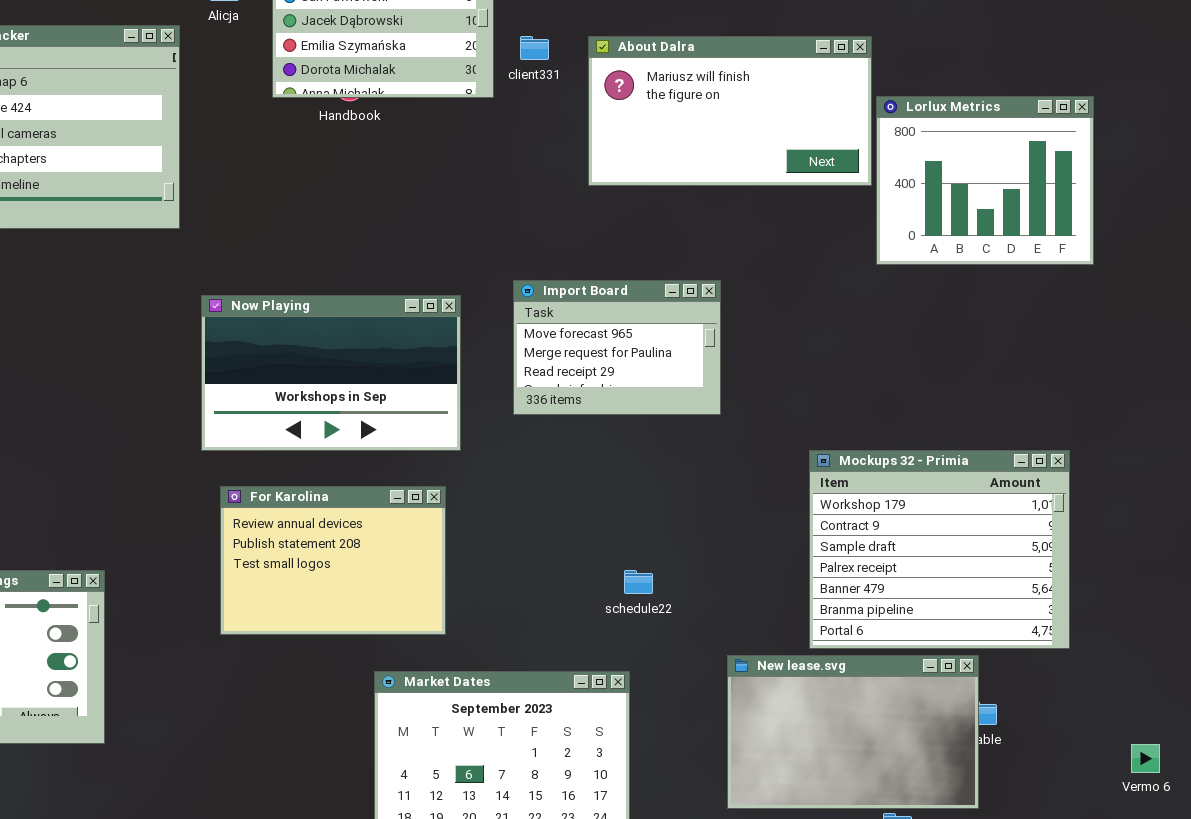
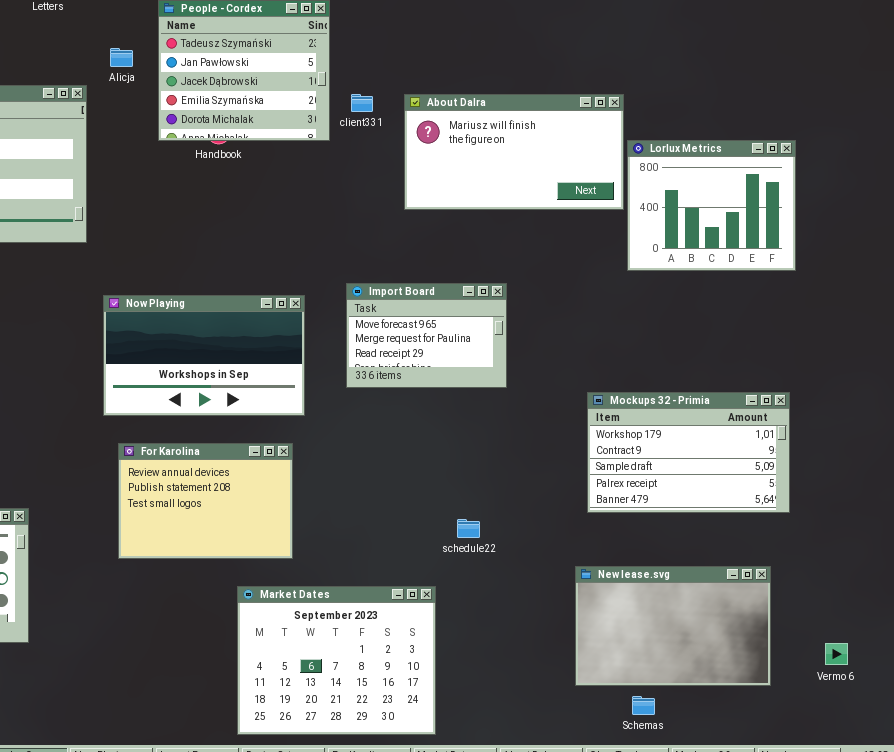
Mockups 32 - Primia: [809,450,1070,649] -> [587,392,790,513], moved, resized
schedule22: [624,570,653,594] -> [457,519,480,538], moved
New lease.svg: [727,655,979,809] -> [575,566,771,686], moved

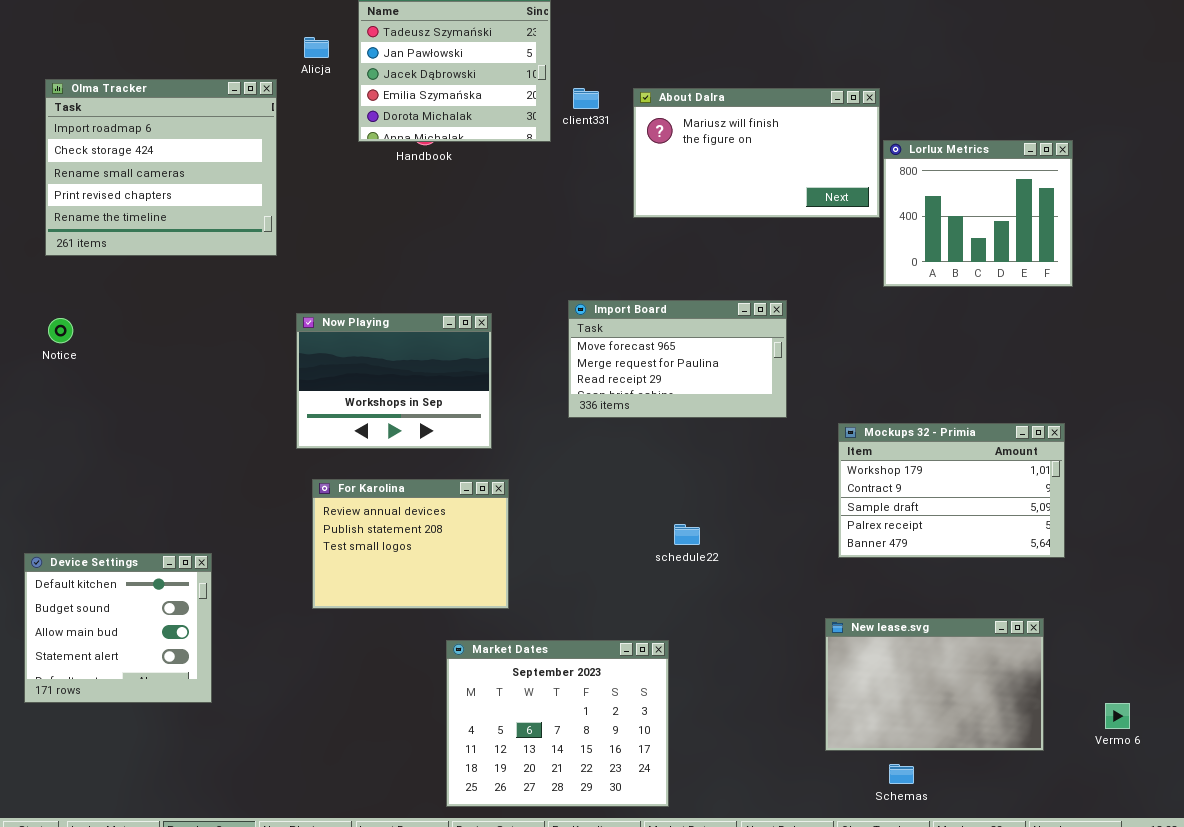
Import Board: [346,283,507,388] -> [568,300,787,418], resized
Now Playing: [103,295,305,416] -> [296,313,492,449], resized
schedule22: [457,519,480,538] -> [674,524,700,545], moved

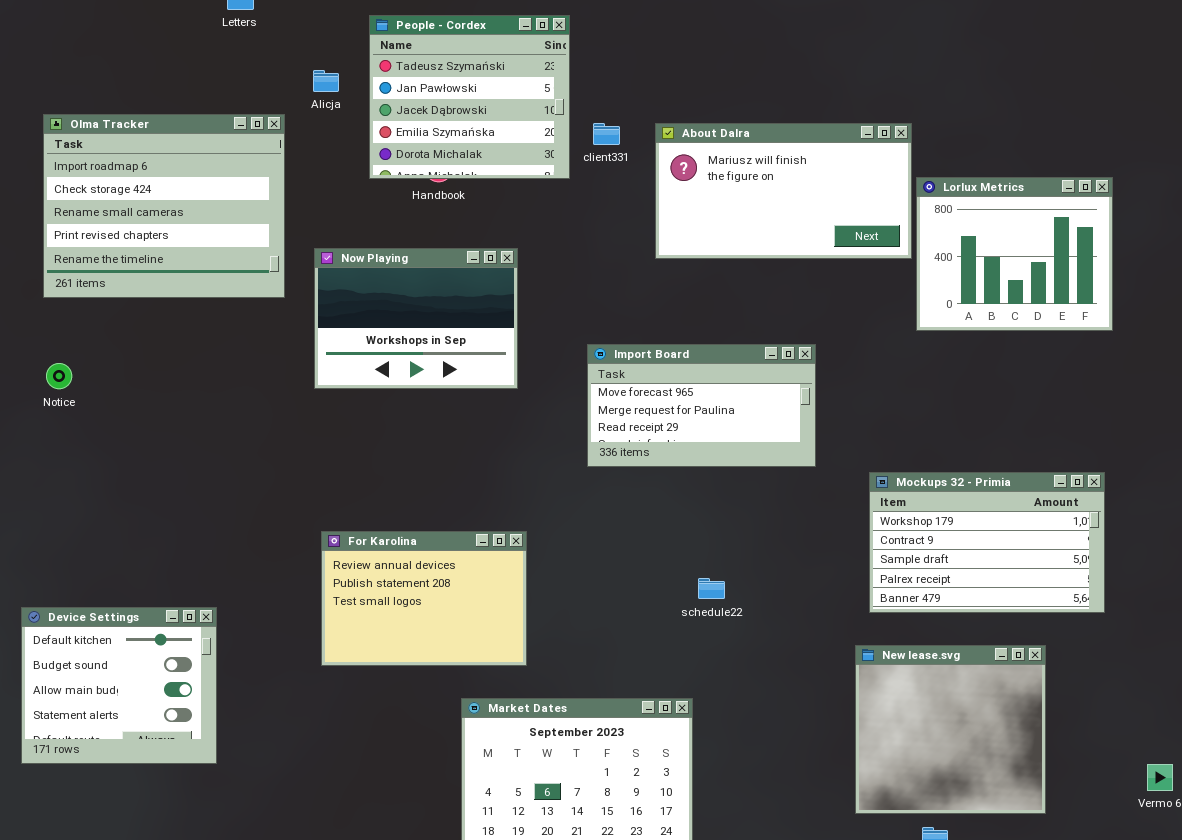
Now Playing: [296,313,492,449] -> [314,248,518,389], moved
New lease.svg: [825,618,1044,751] -> [855,645,1046,814], resized

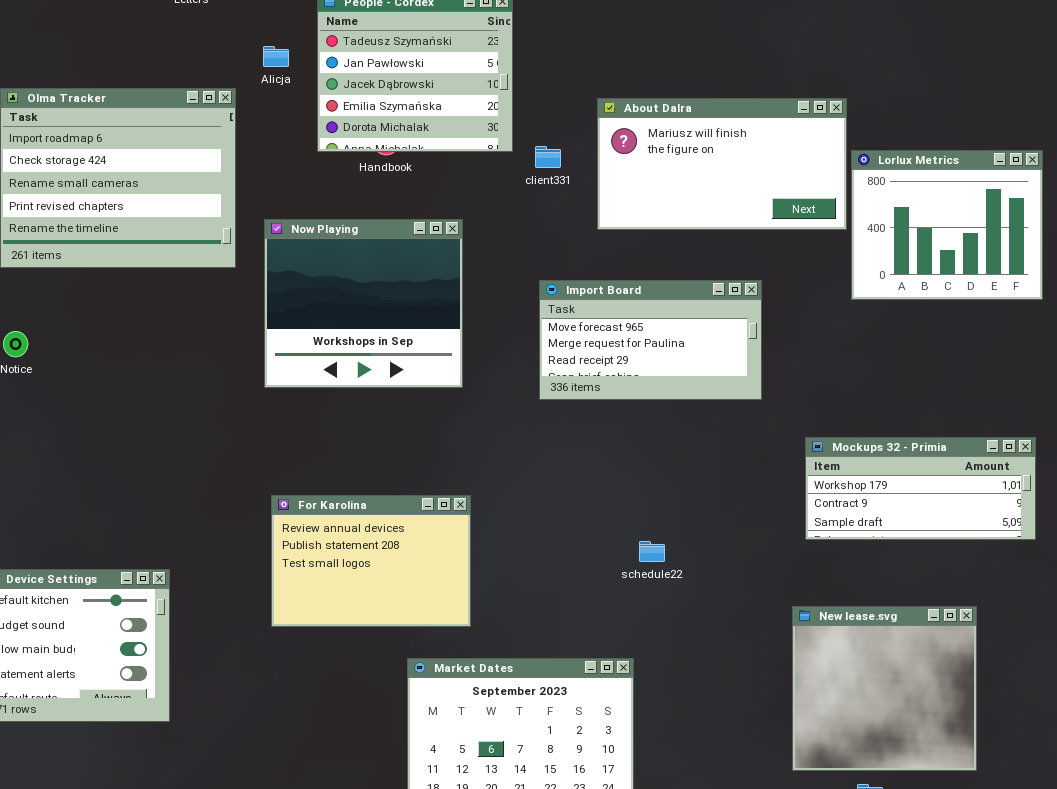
client331: [593,123,620,145] -> [535,146,561,168], moved
Now Playing: [314,248,518,389] -> [264,219,463,388], resized
Import Board: [587,344,816,467] -> [539,280,762,400], moved
Mockups 32 - Primia: [869,472,1105,613] -> [805,437,1036,540], resized

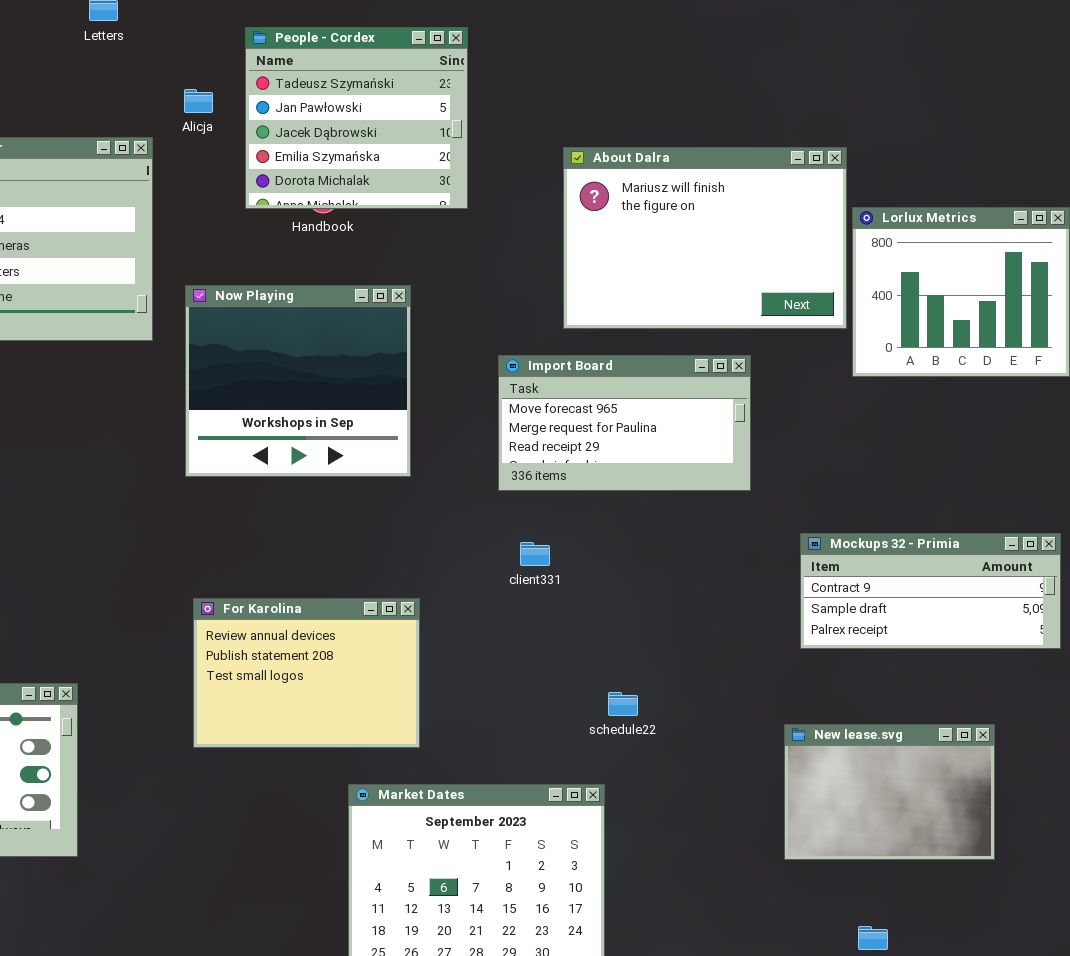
About Dalra: [597,98,847,230] -> [563,147,847,329], resized
client331: [535,146,561,168] -> [520,542,550,566], moved
Mockups 32 - Primia: [805,437,1036,540] -> [800,533,1061,649], scrolled down 1 row
schedule22: [639,541,665,562] -> [608,692,638,716], moved
New lease.svg: [792,606,977,771] -> [784,724,995,860], resized

